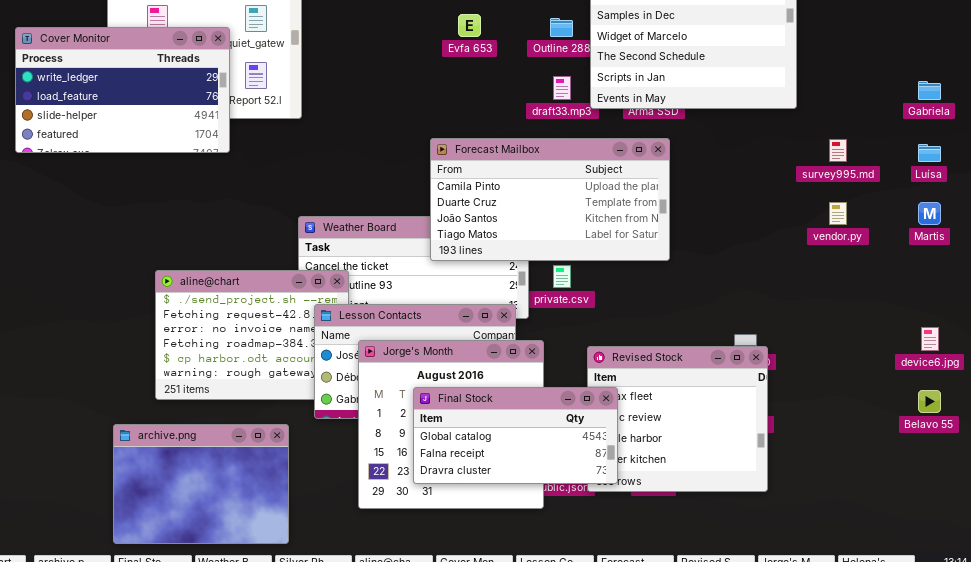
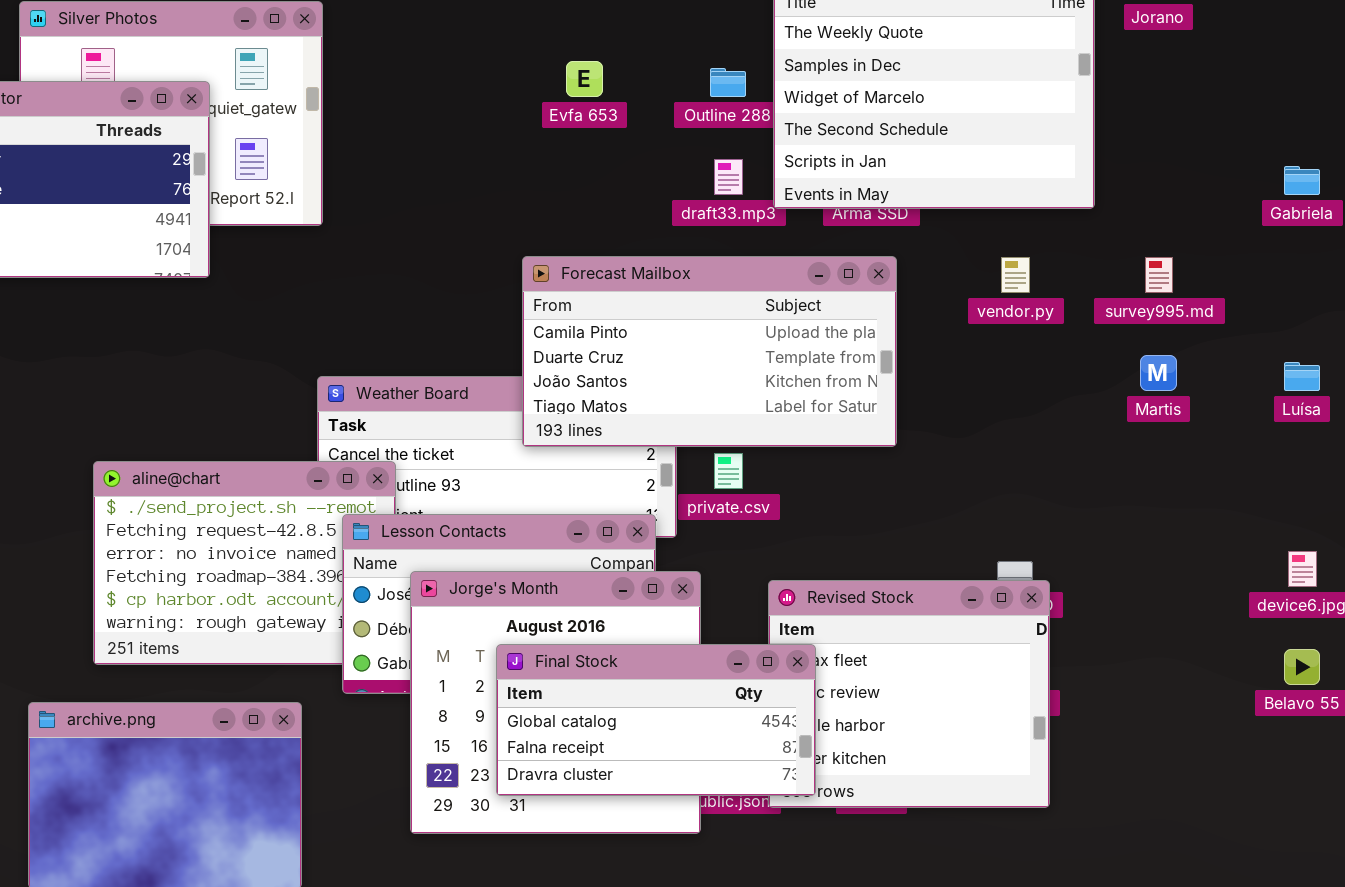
Luísa: [918,144,941,162] -> [1284,362,1320,391], moved
vendor.py: [829,202,847,225] -> [1001,257,1030,293], moved
Martis: [918,202,941,225] -> [1140,355,1177,391], moved

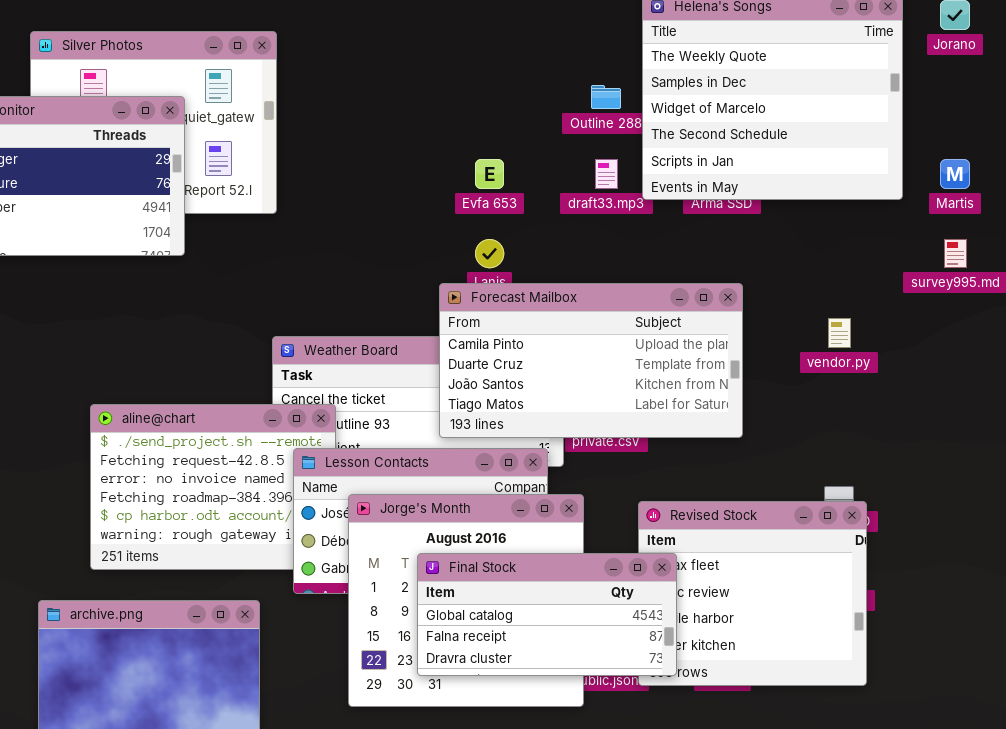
Evfa 653: [566,61,603,97] -> [475,159,504,189], moved
Forecast Mailbox: [522,256,897,447] -> [439,283,743,438], moved
vendor.py: [1001,257,1030,293] -> [828,318,851,348], moved
Martis: [1140,355,1177,391] -> [940,159,970,189], moved

